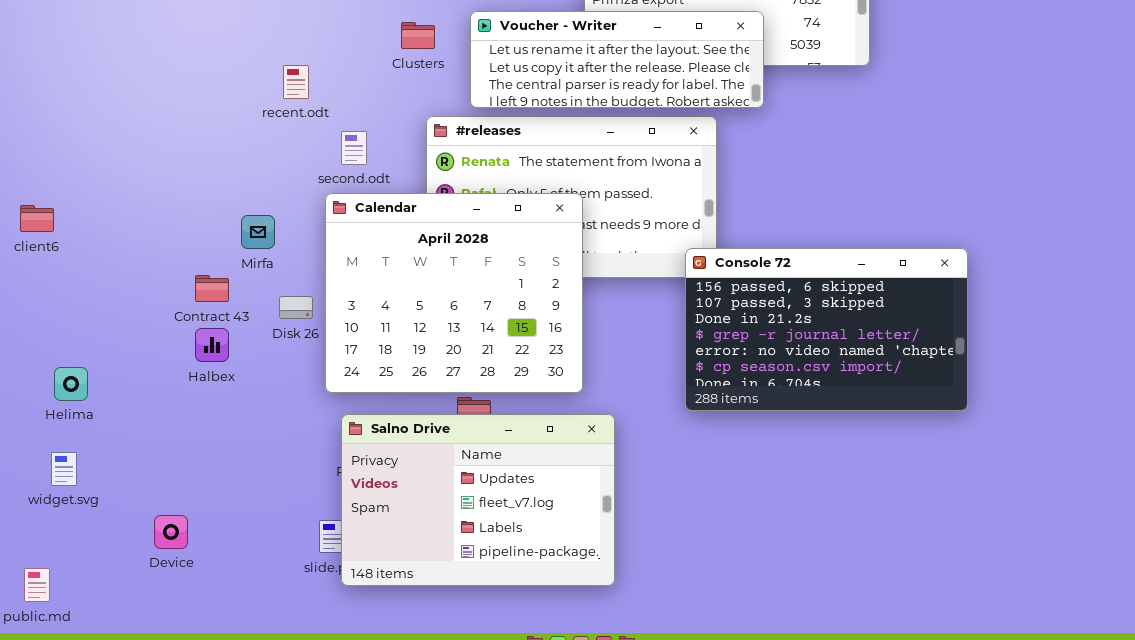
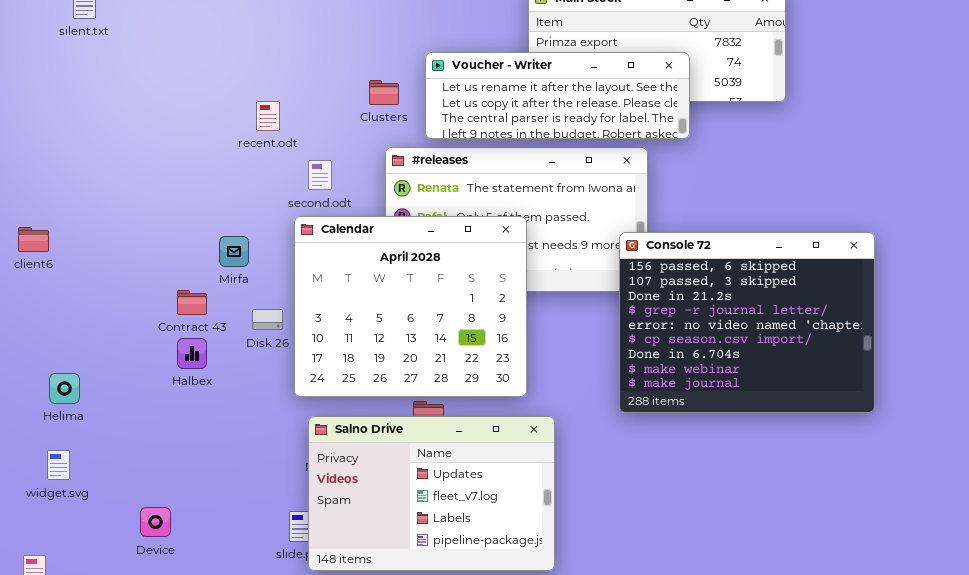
Clusters: [401,22,435,49] -> [369,80,399,105], moved
Console 72: [685,248,968,411] -> [619,232,875,413], resized

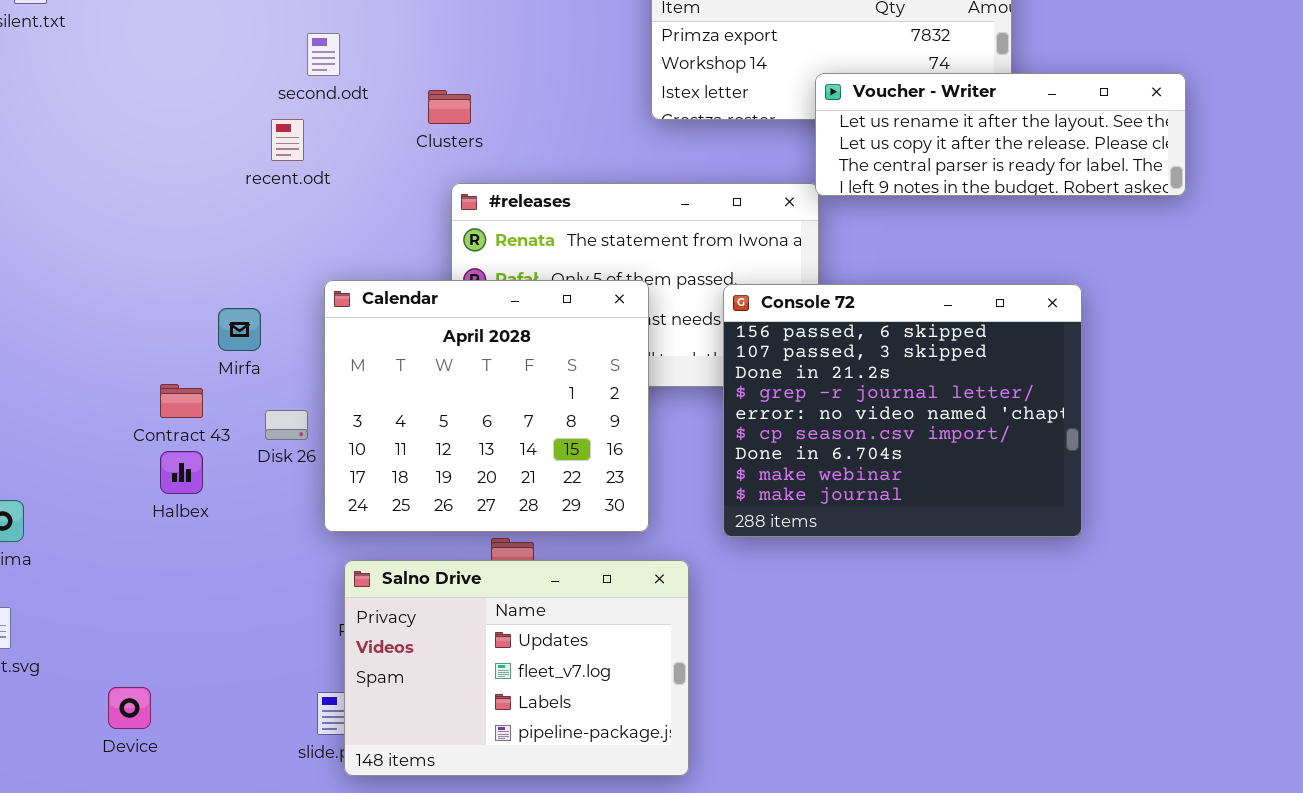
Voucher - Writer: [425,52,690,139] -> [815,73,1186,196], moved
second.odt: [308,160,332,190] -> [307,33,340,76], moved
Console 72: [619,232,875,413] -> [723,284,1082,537], moved

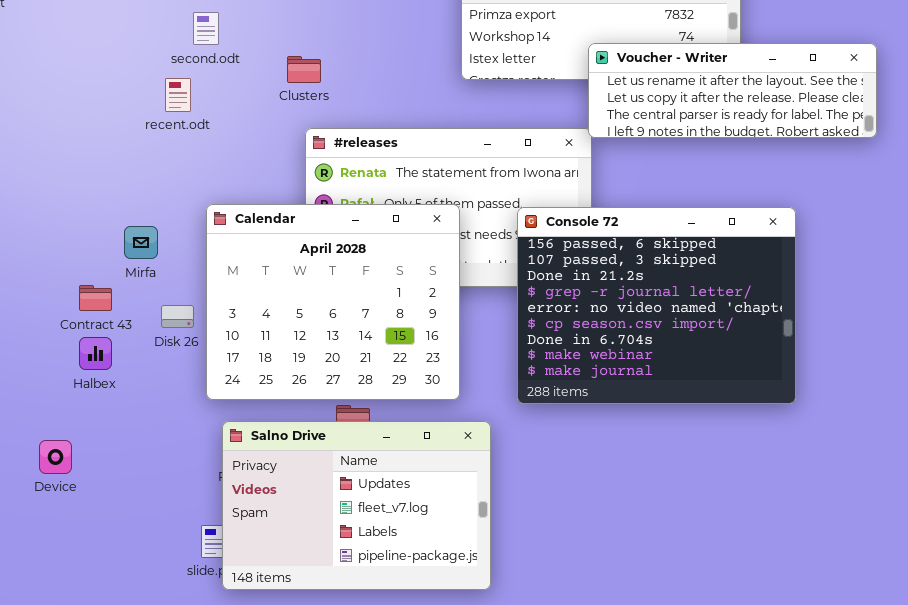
Device: [108,687,151,729] -> [39,440,72,474], moved

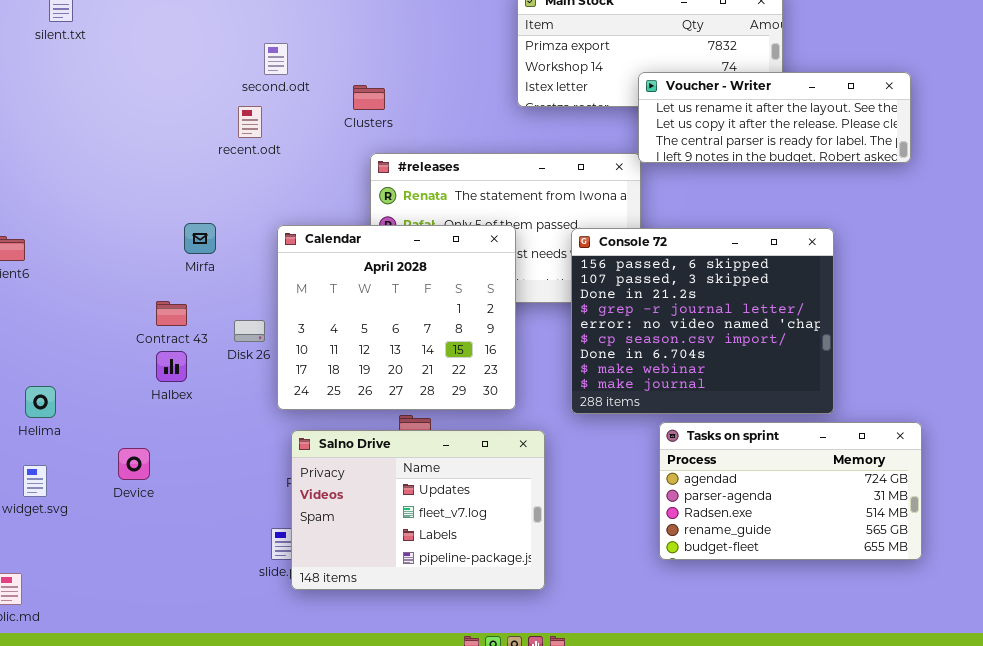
Mirfa: [124,226,158,259] -> [184,223,216,254], moved
Tasks on sprint: none -> [659,422,922,560], opened

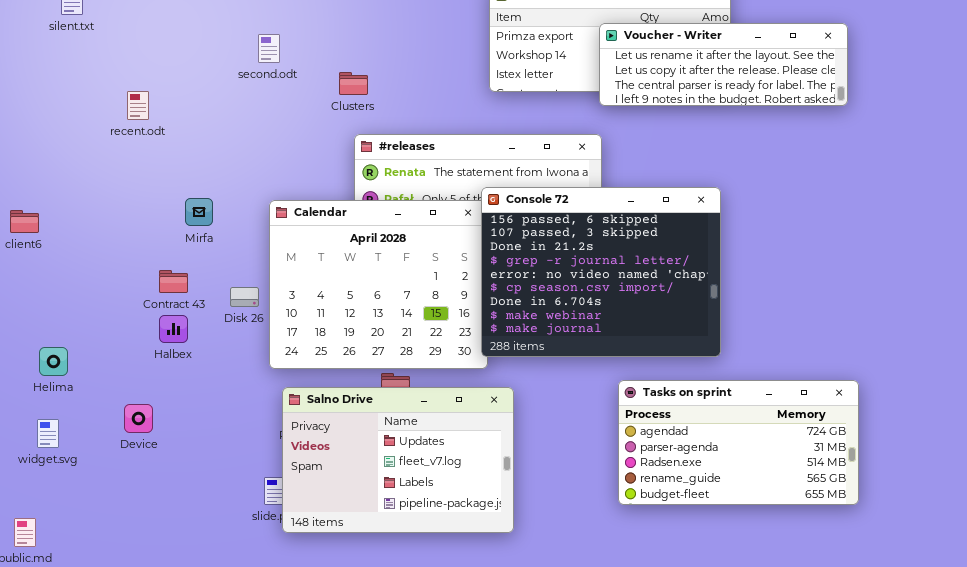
Voucher - Writer: [638,72,911,163] -> [599,23,848,106], moved
recent.odt: [238,106,262,138] -> [127,91,149,120], moved
Console 72: [571,228,834,414] -> [481,187,721,357], moved

